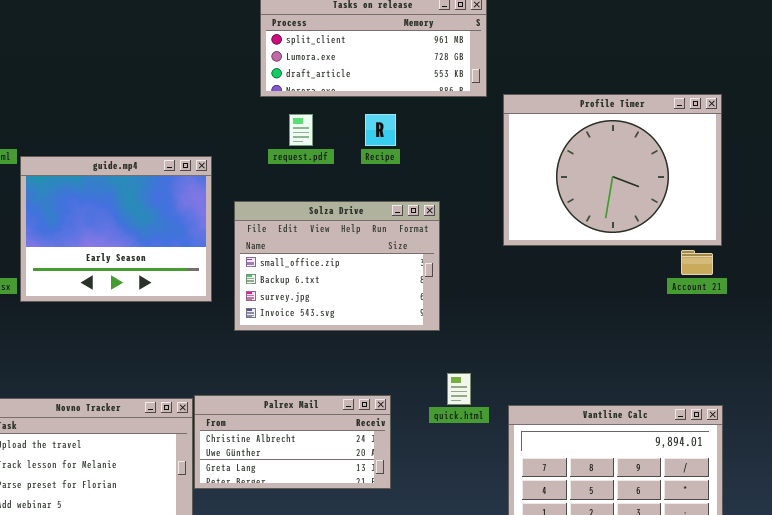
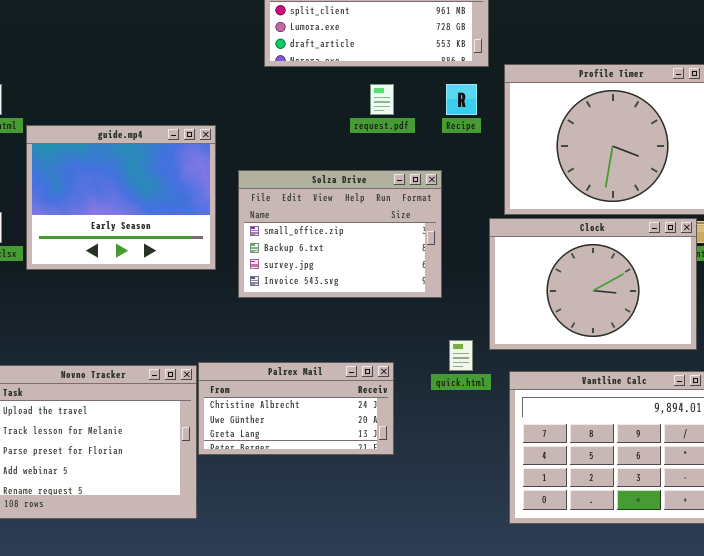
request.pdf: [289,114,313,146] -> [370,84,394,115], moved
Recipe: [365,114,396,146] -> [446,84,477,115], moved
Clock: none -> [489,218,697,350], opened

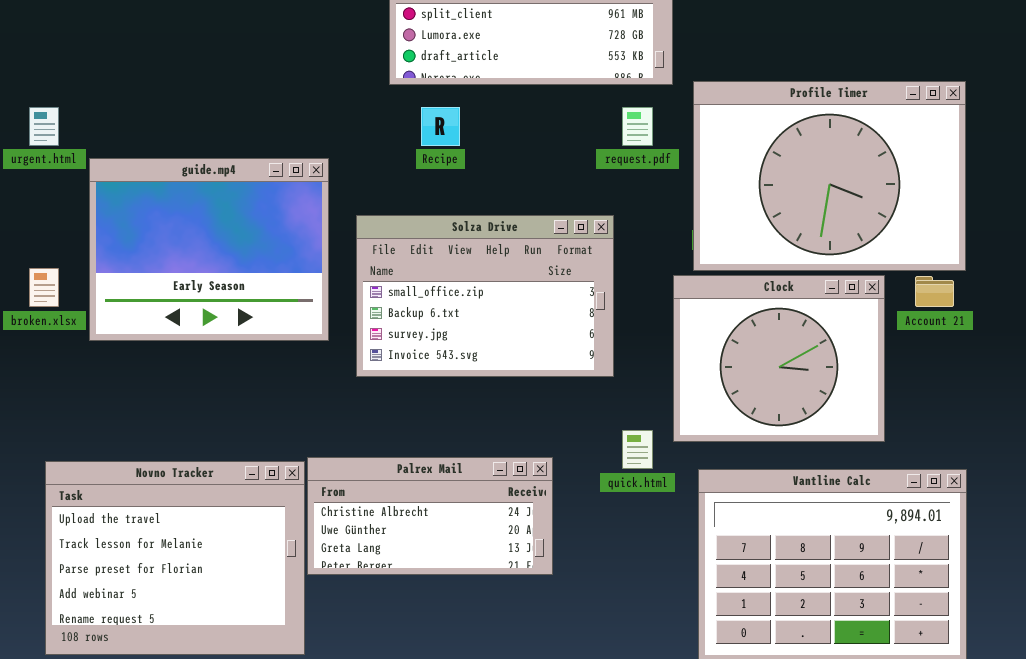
request.pdf: [370,84,394,115] -> [622,107,653,146], moved
Recipe: [446,84,477,115] -> [421,107,460,146], moved
Clock: [489,218,697,350] -> [673,275,885,442], resized

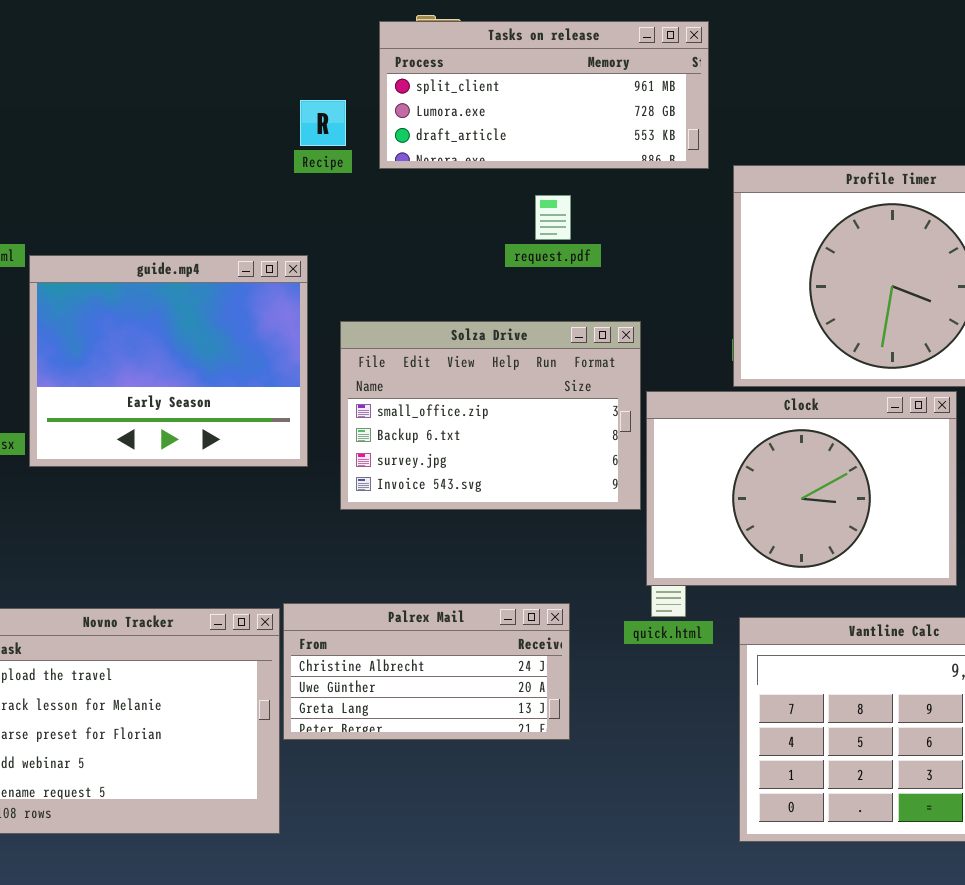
Recipe: [421,107,460,146] -> [300,100,346,146], moved
request.pdf: [622,107,653,146] -> [535,195,571,240], moved
Clock: [673,275,885,442] -> [646,391,957,586], resized

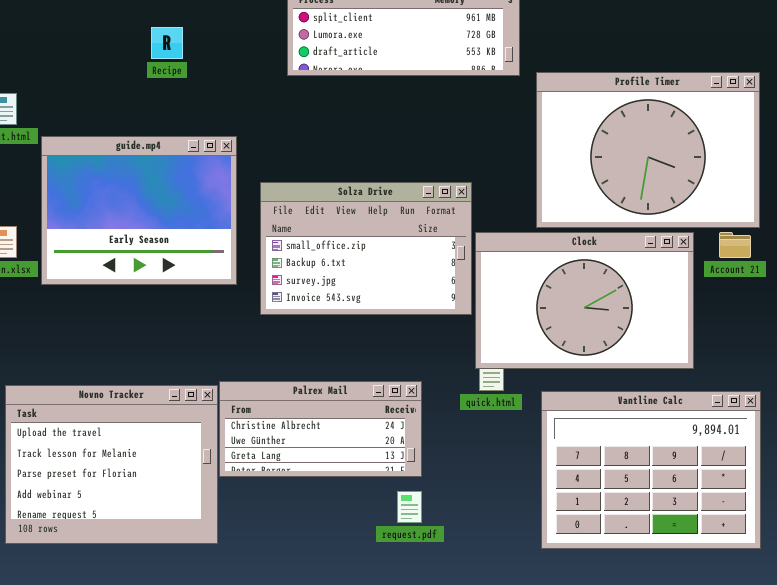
Recipe: [300,100,346,146] -> [151,27,183,59], moved
request.pdf: [535,195,571,240] -> [397,491,422,523], moved

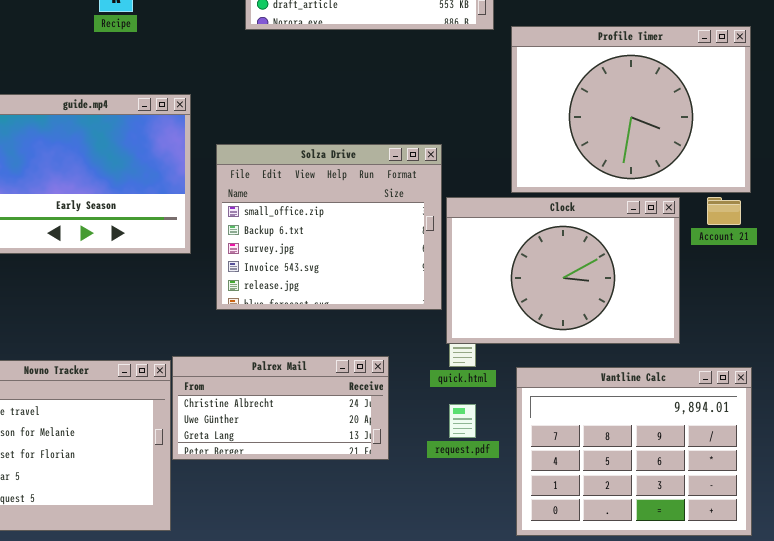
Solza Drive: [260,182,472,315] -> [216,144,442,310], resized
request.pdf: [397,491,422,523] -> [449,404,476,438], moved

